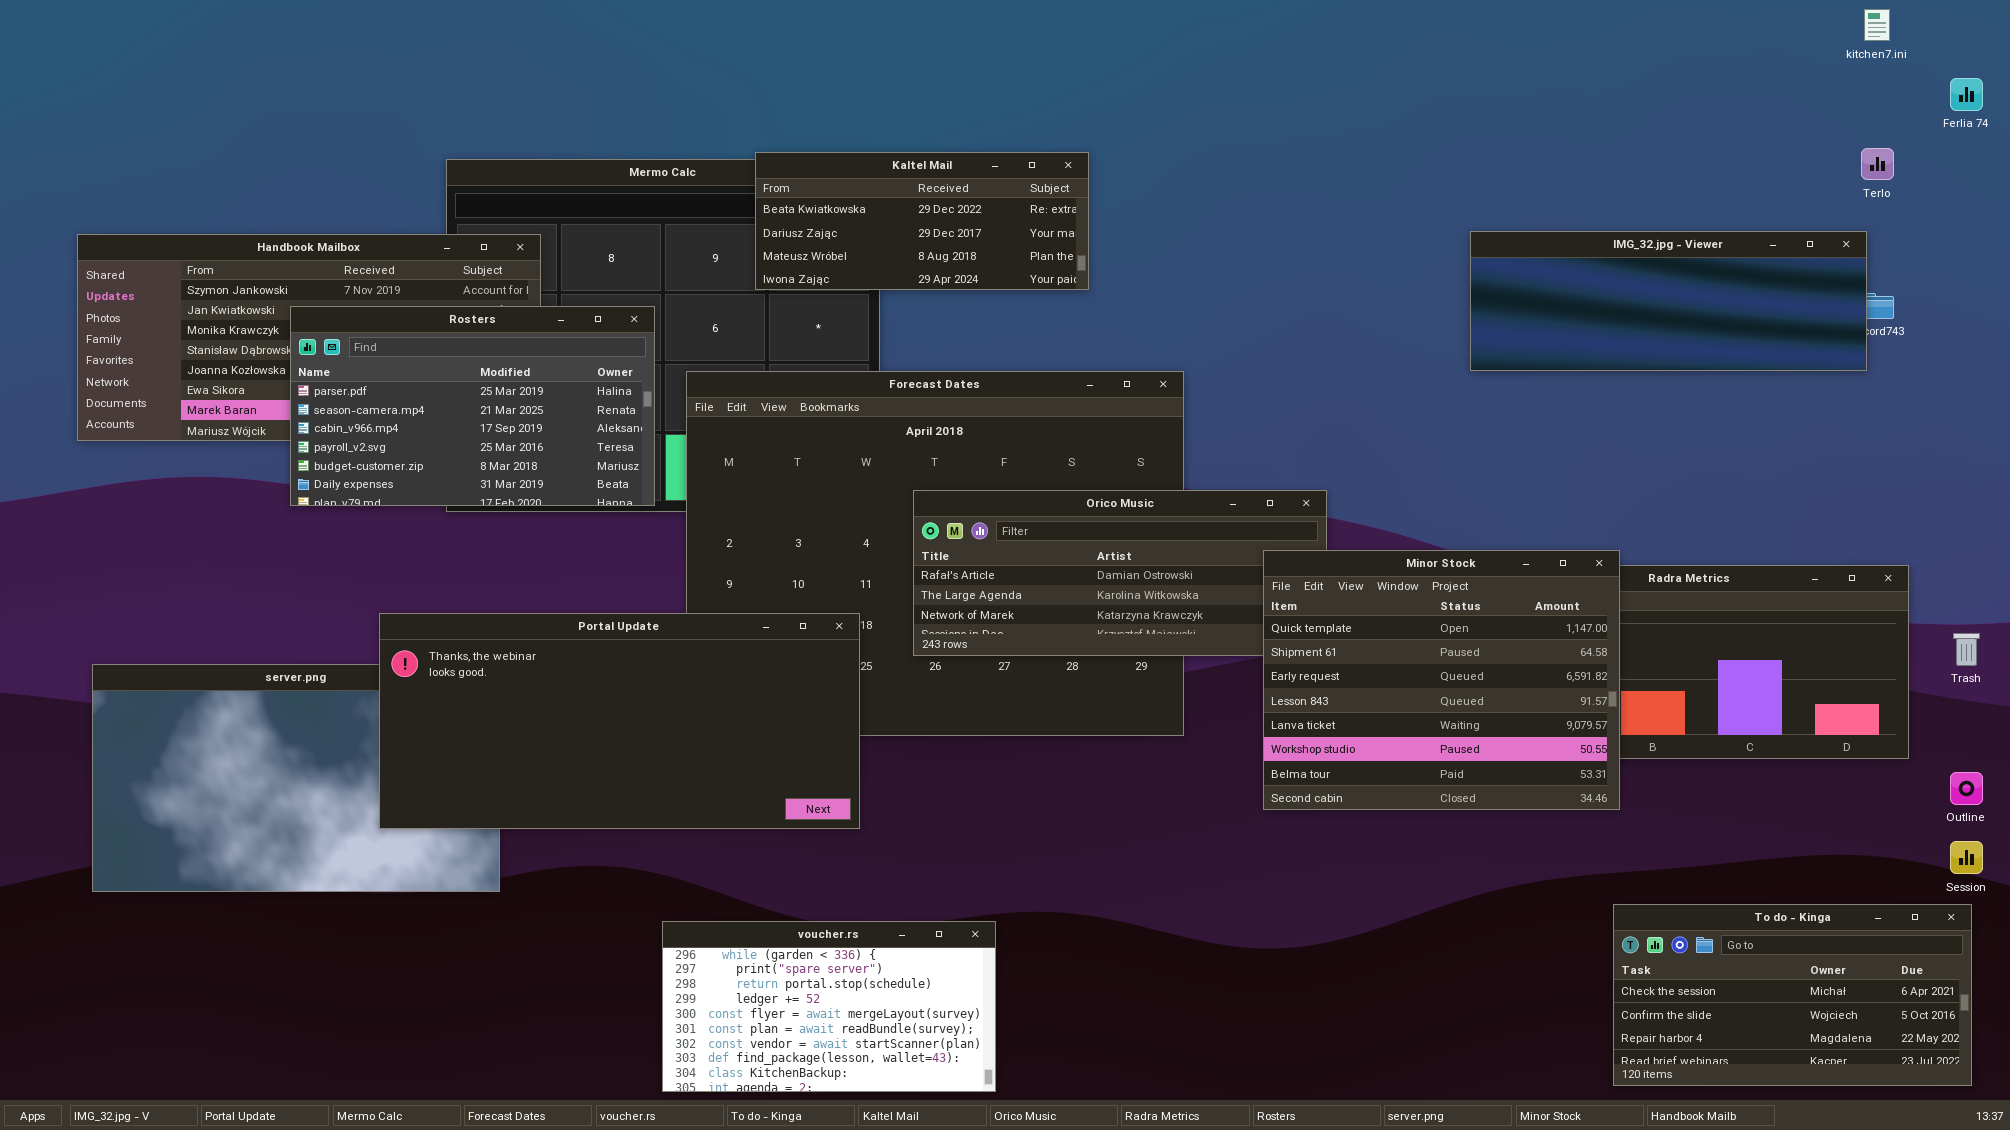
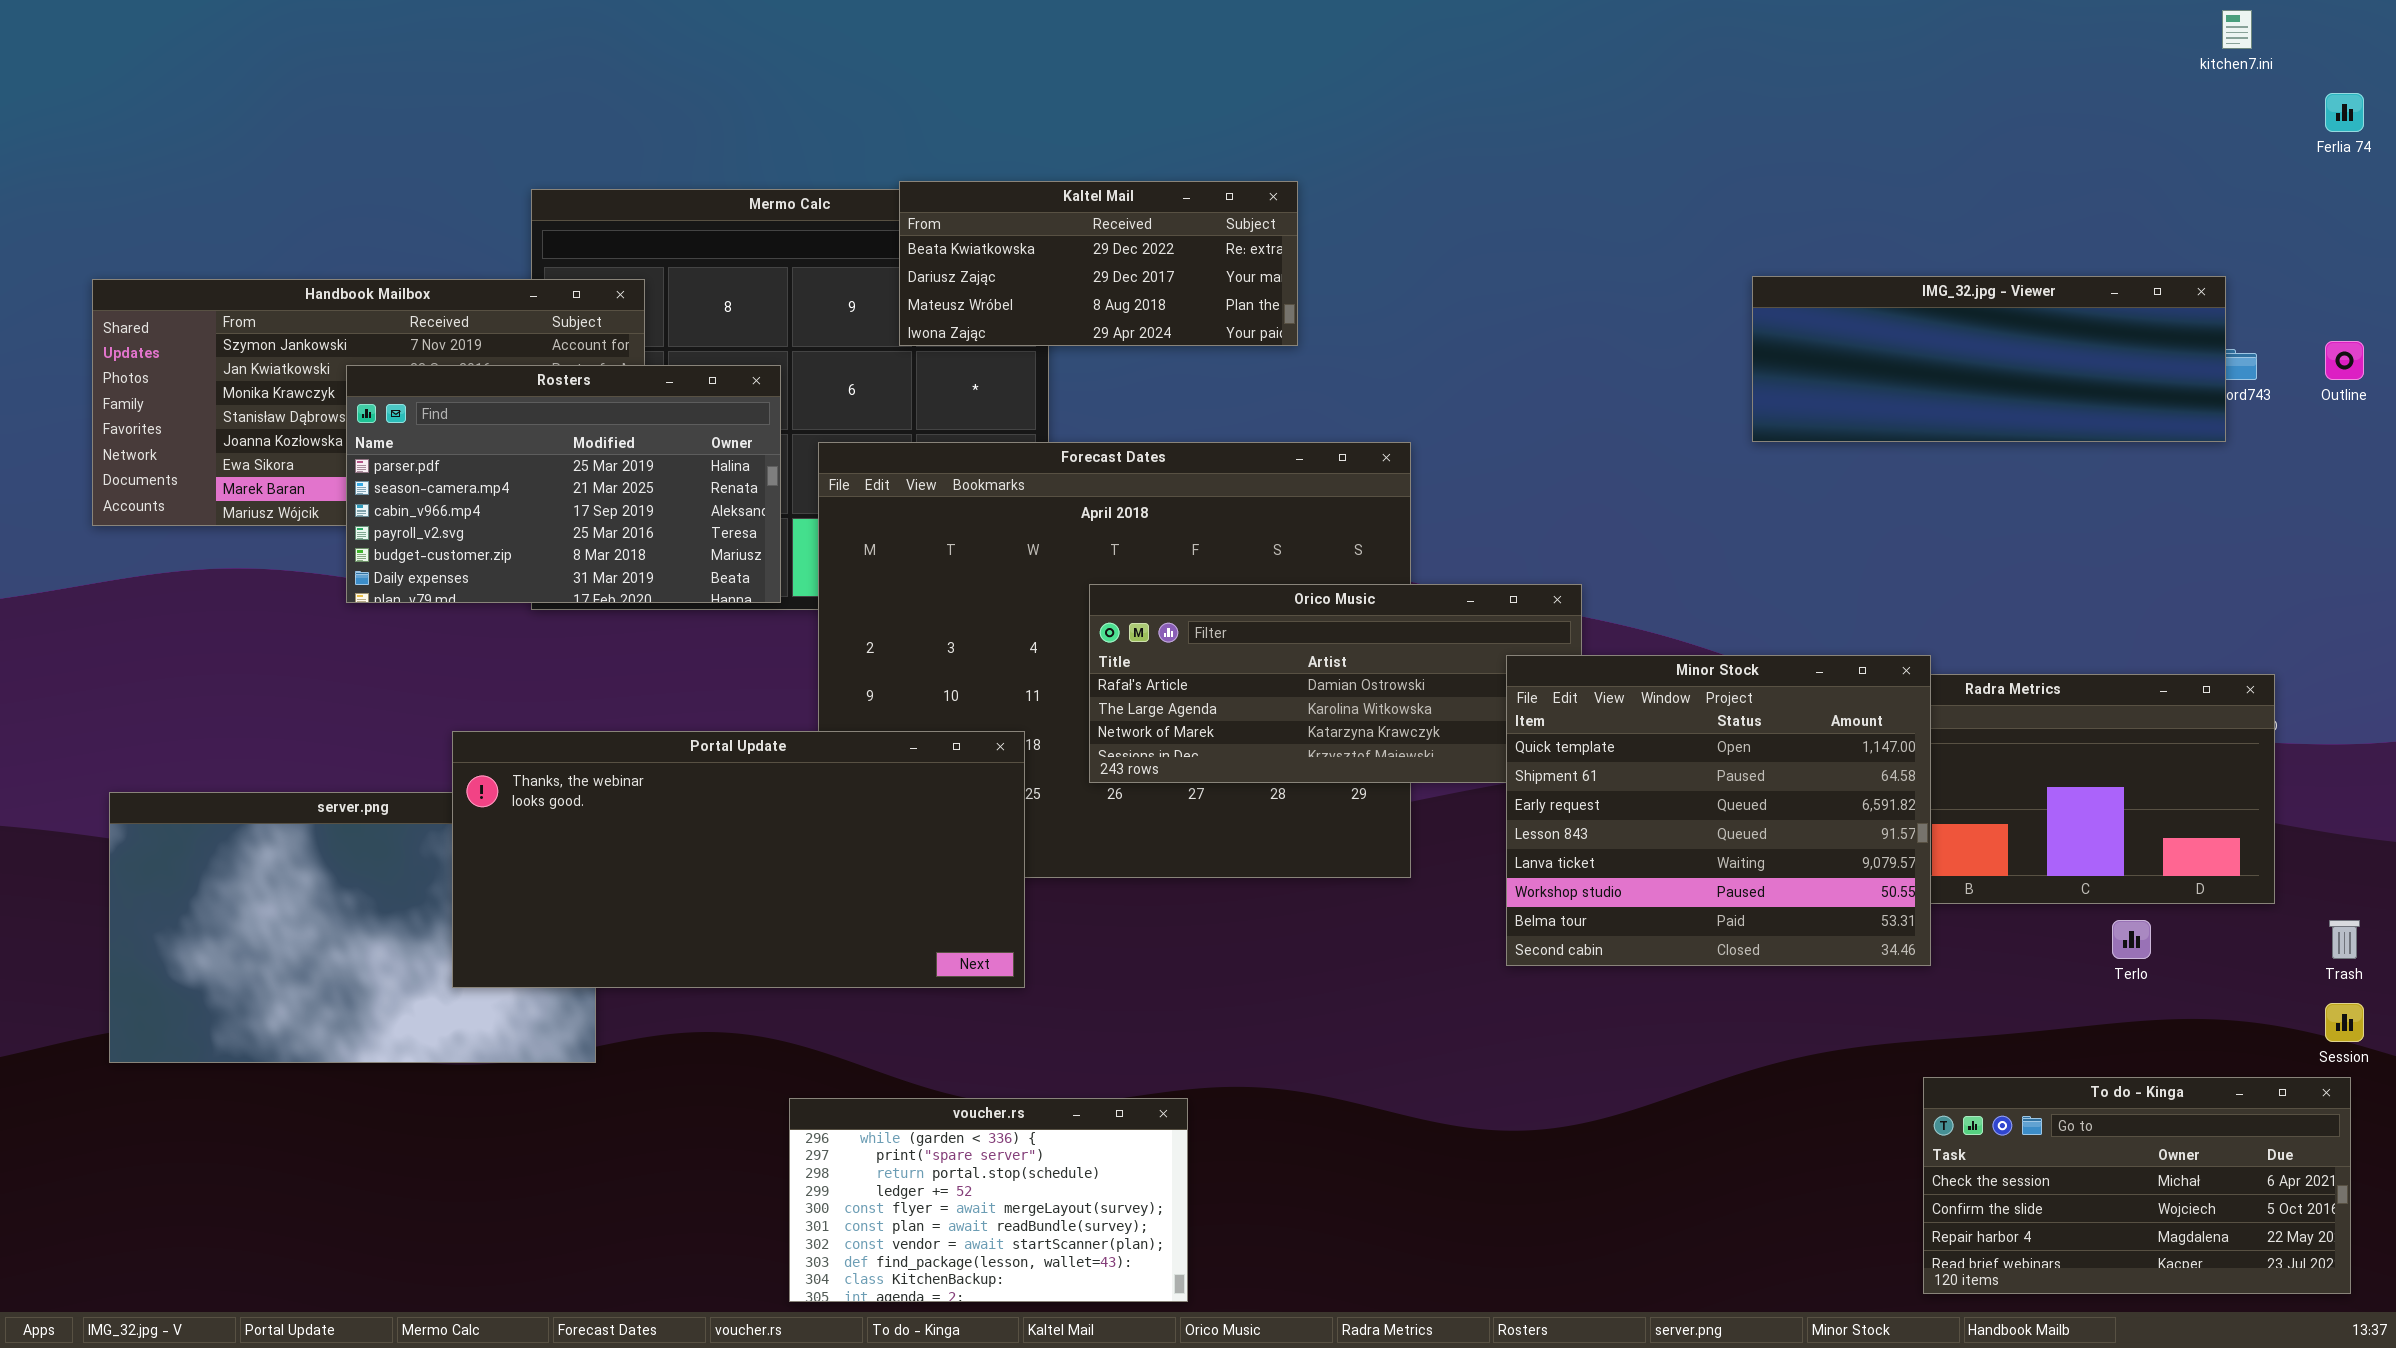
Terlo: [1861,148,1894,180] -> [2112,920,2151,959], moved
Trash: [1953,633,1980,666] -> [2329,920,2360,959], moved
Outline: [1950,772,1983,805] -> [2325,341,2364,380], moved

